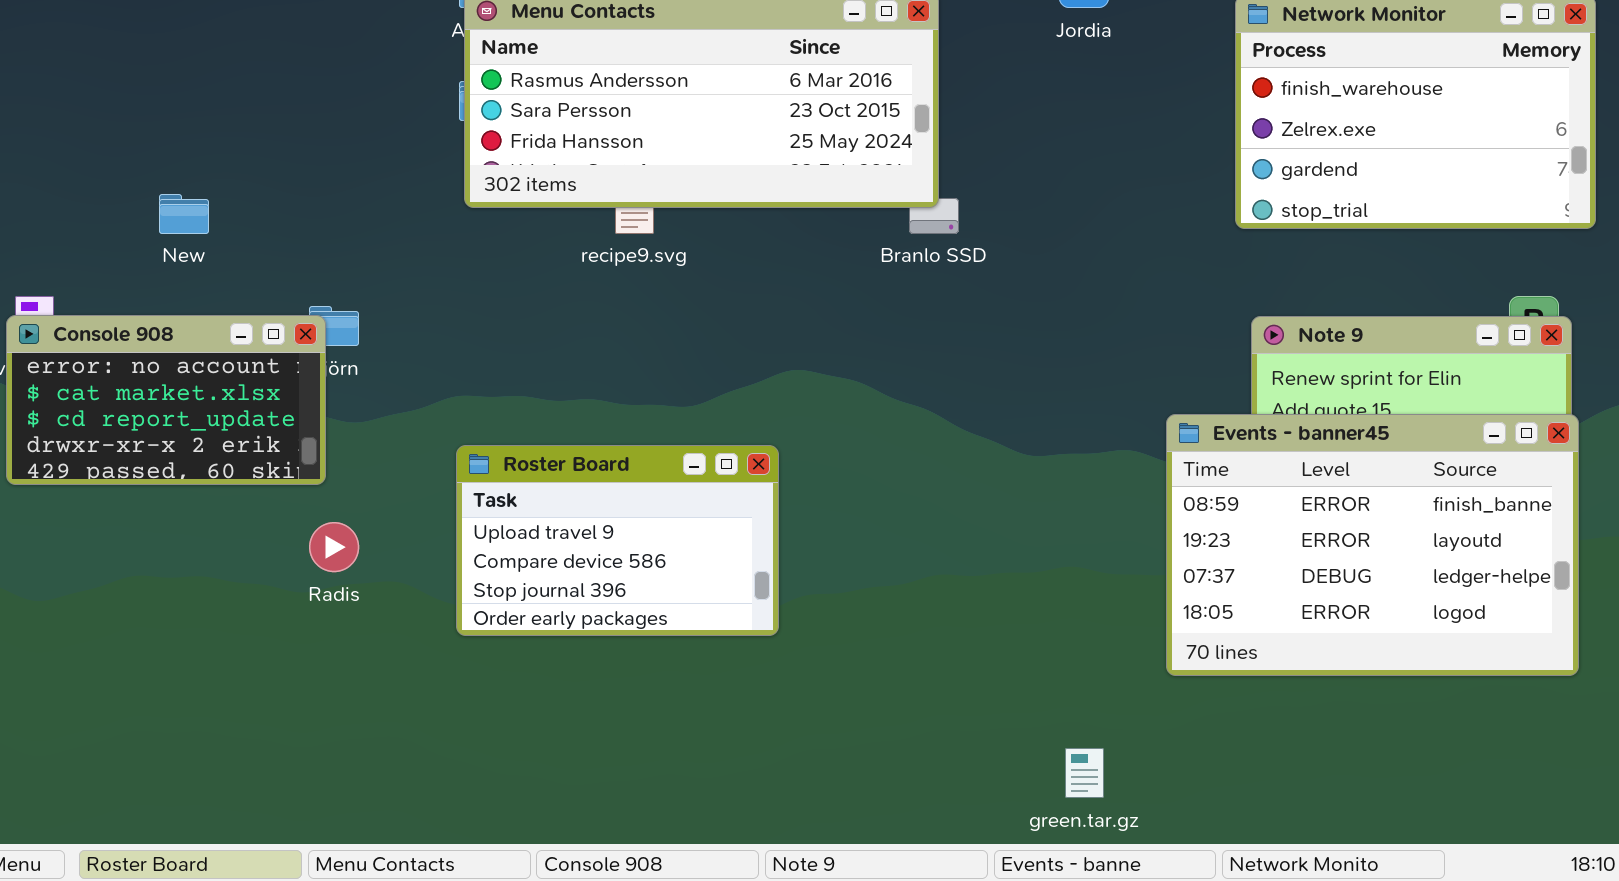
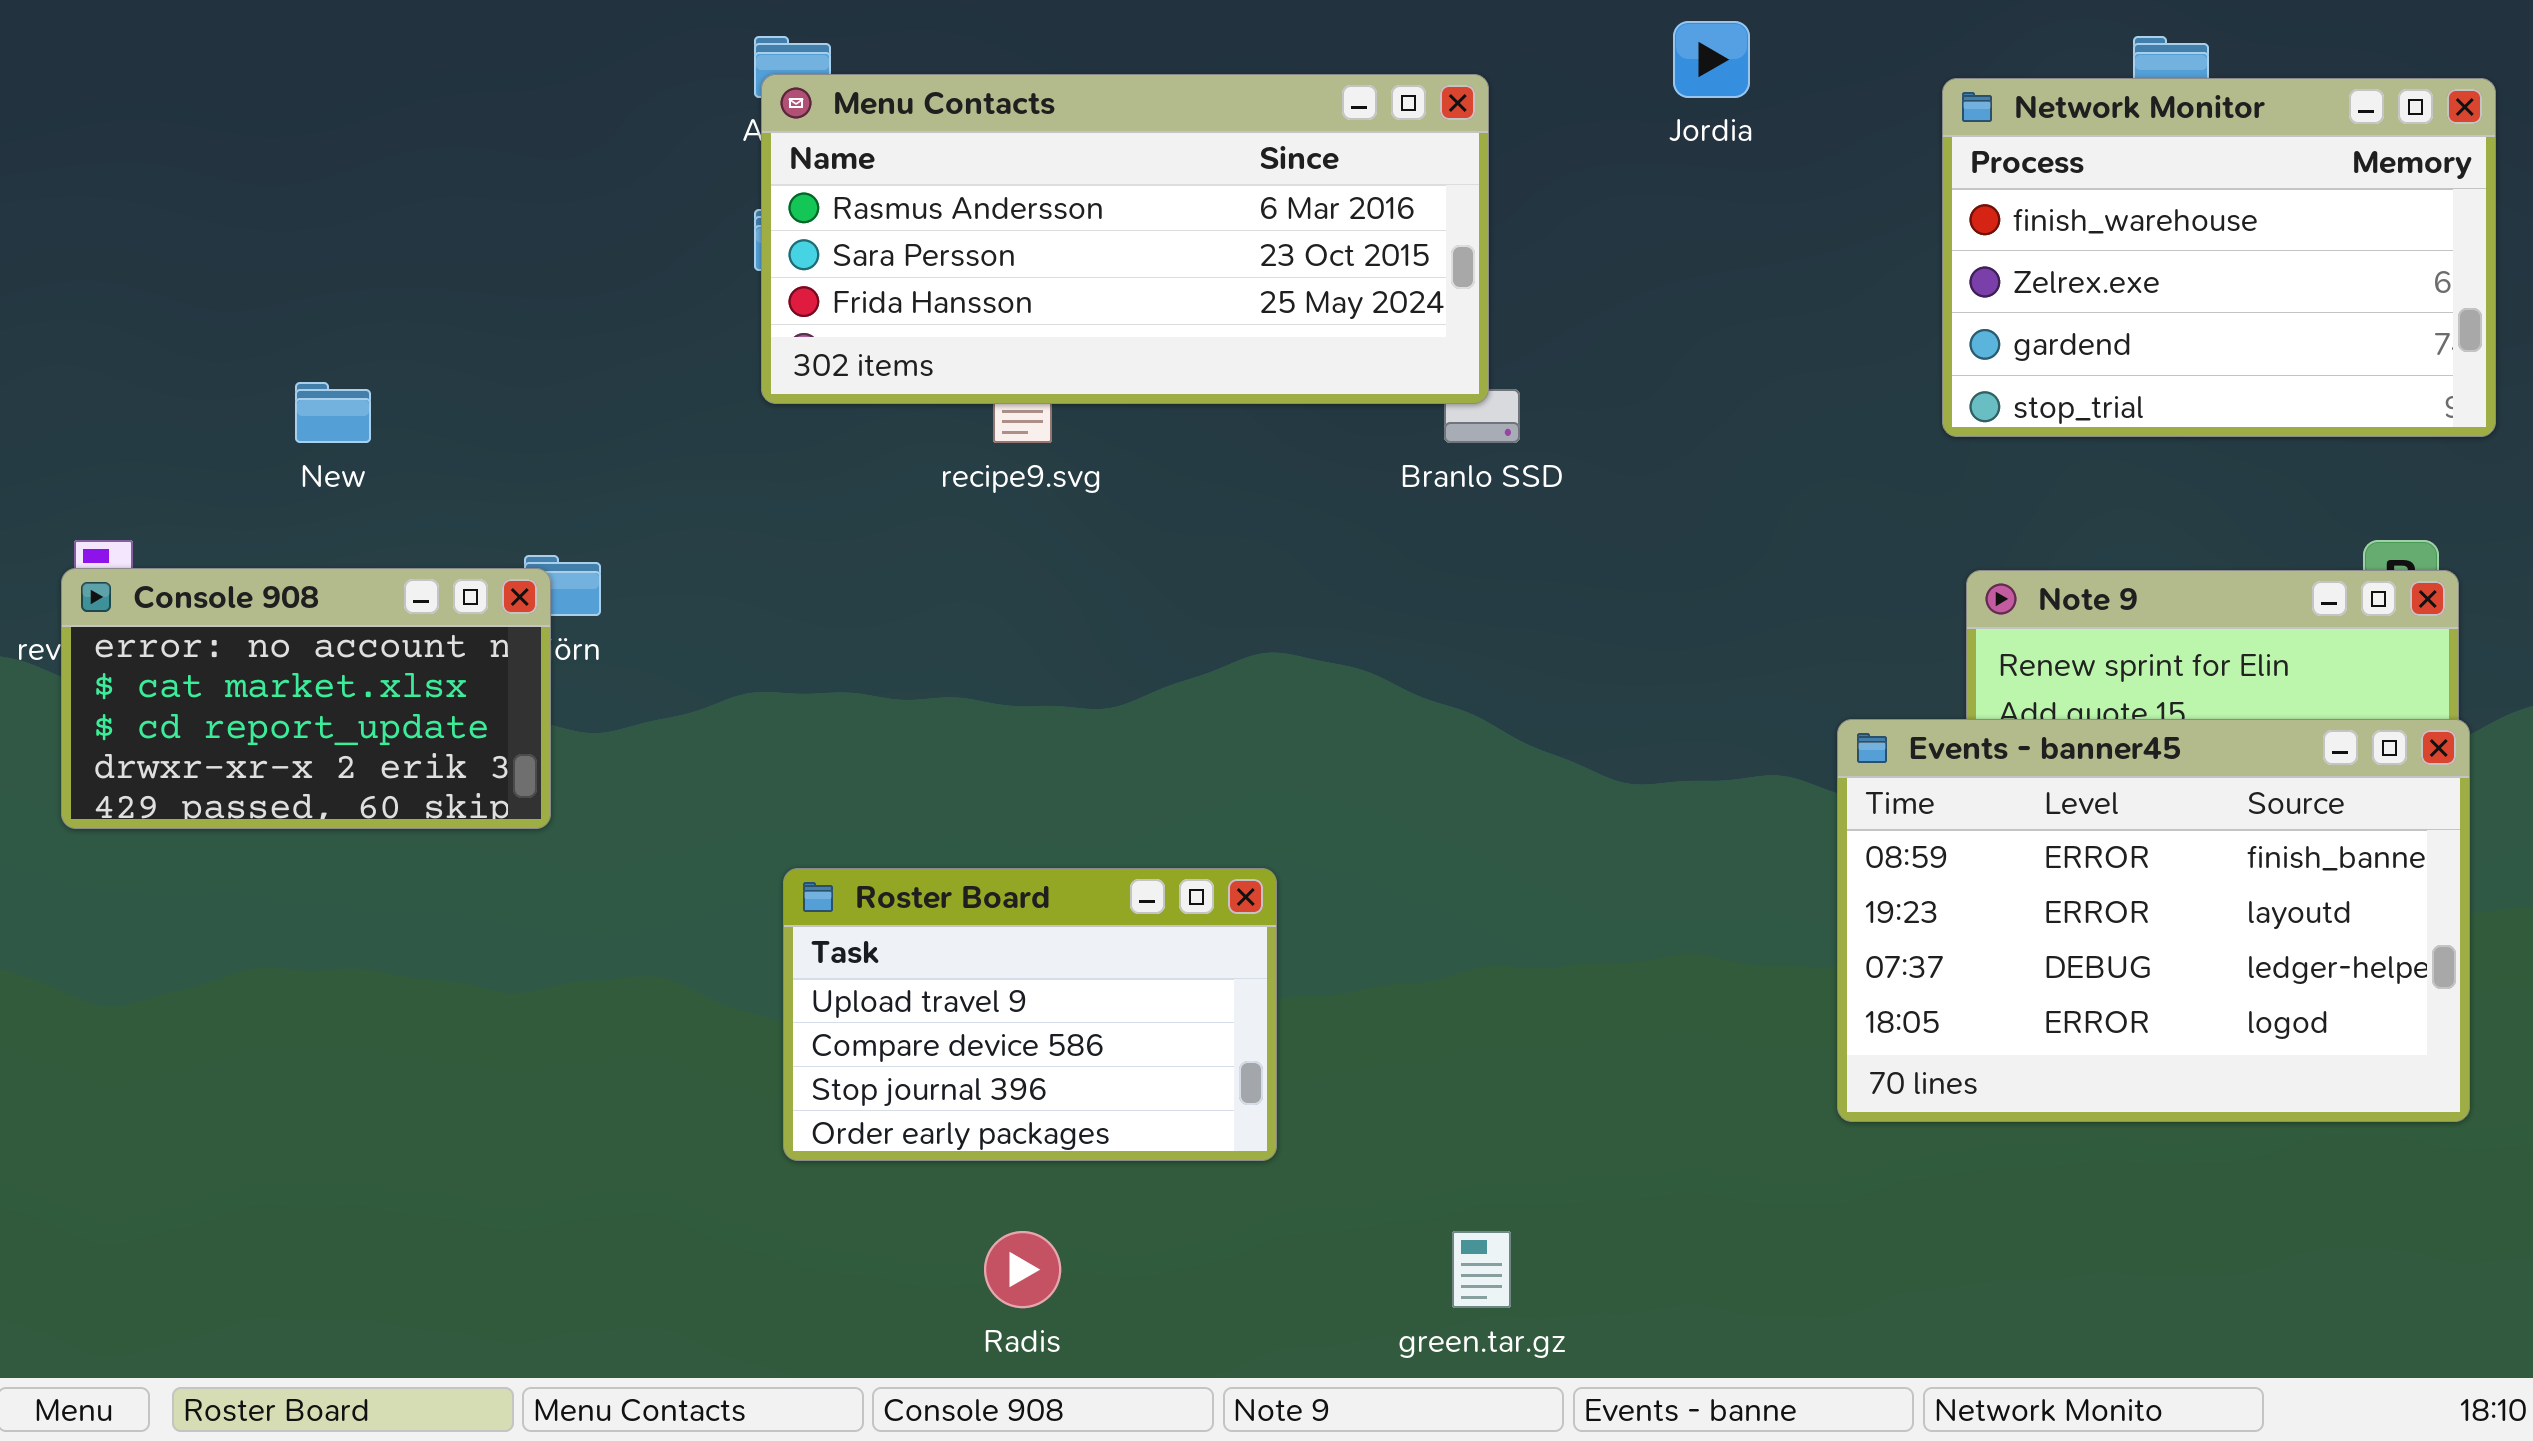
Roster Board: [456,445,779,636] -> [783,868,1277,1161], moved
Radis: [309,522,359,572] -> [984,1231,1061,1308], moved
green.tar.gz: [1065,748,1104,798] -> [1452,1231,1511,1308], moved

